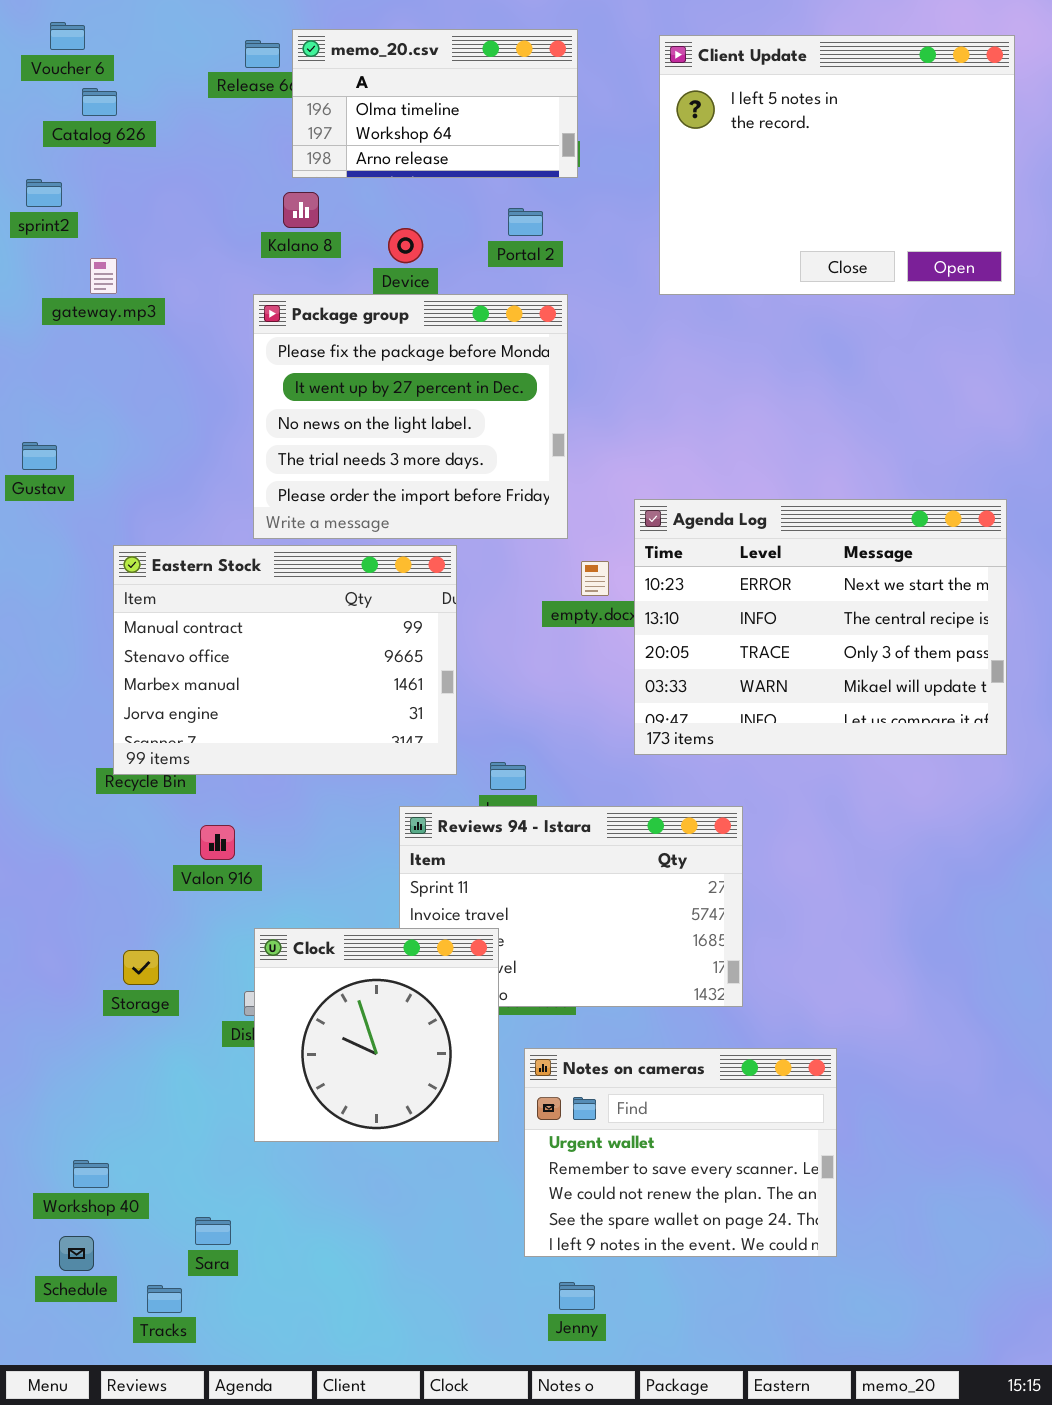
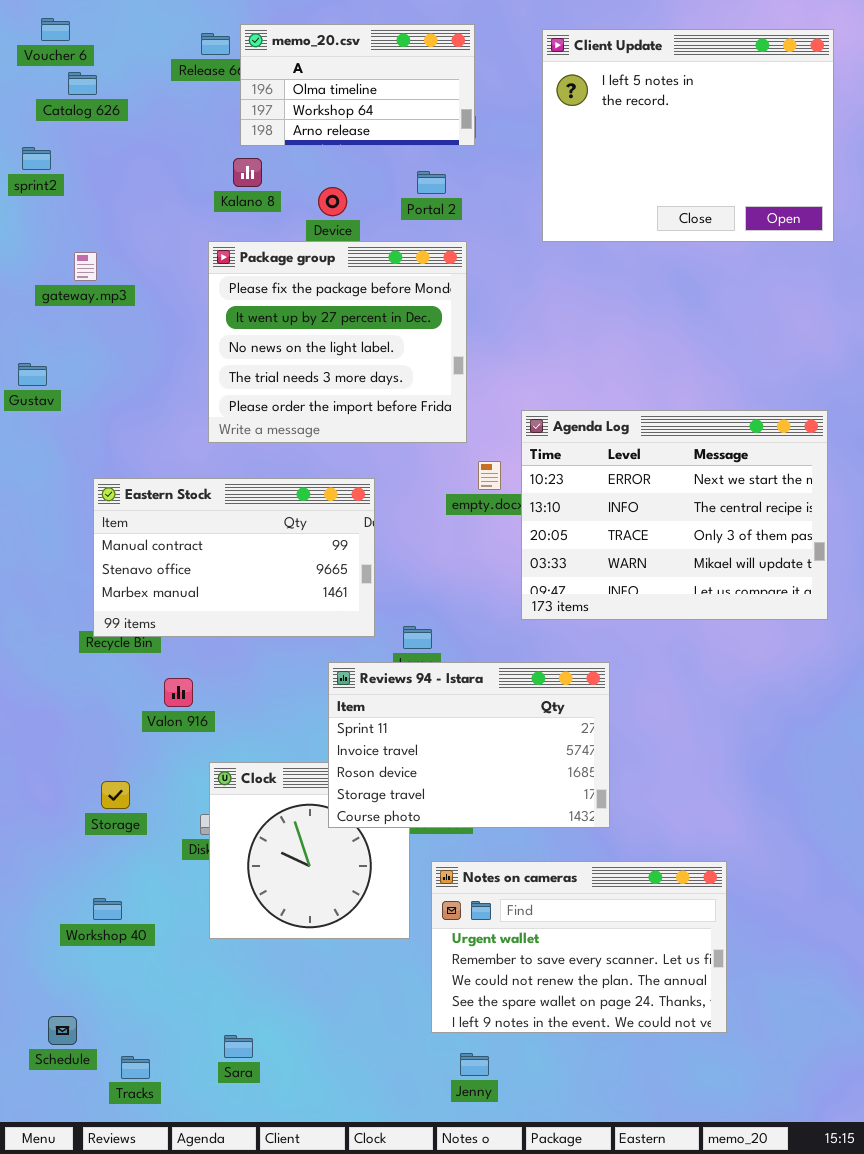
gateway.mp3: [90,258,117,294] -> [74,252,97,281], moved
Eastern Stock: [113,545,457,775] -> [93,478,375,637], resized
Reviews 94 - Istara: [399,806,743,1007] -> [328,662,610,828], raised
Notes on cameras: [524,1048,837,1257] -> [431,861,727,1033], resized
Workshop 40: [73,1160,109,1188] -> [93,898,122,920], moved
Sara: [195,1217,231,1245] -> [224,1035,253,1058], moved

